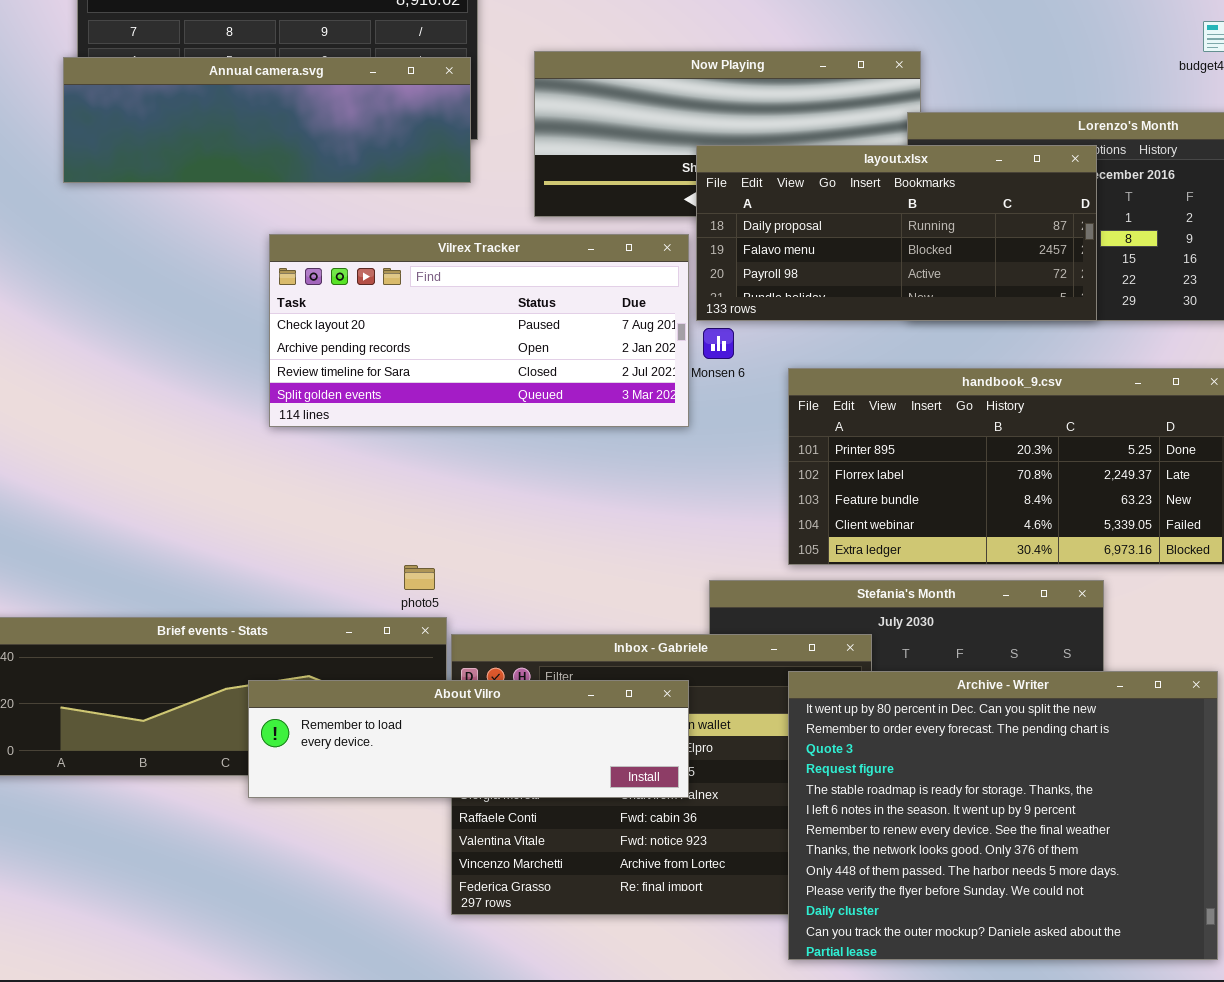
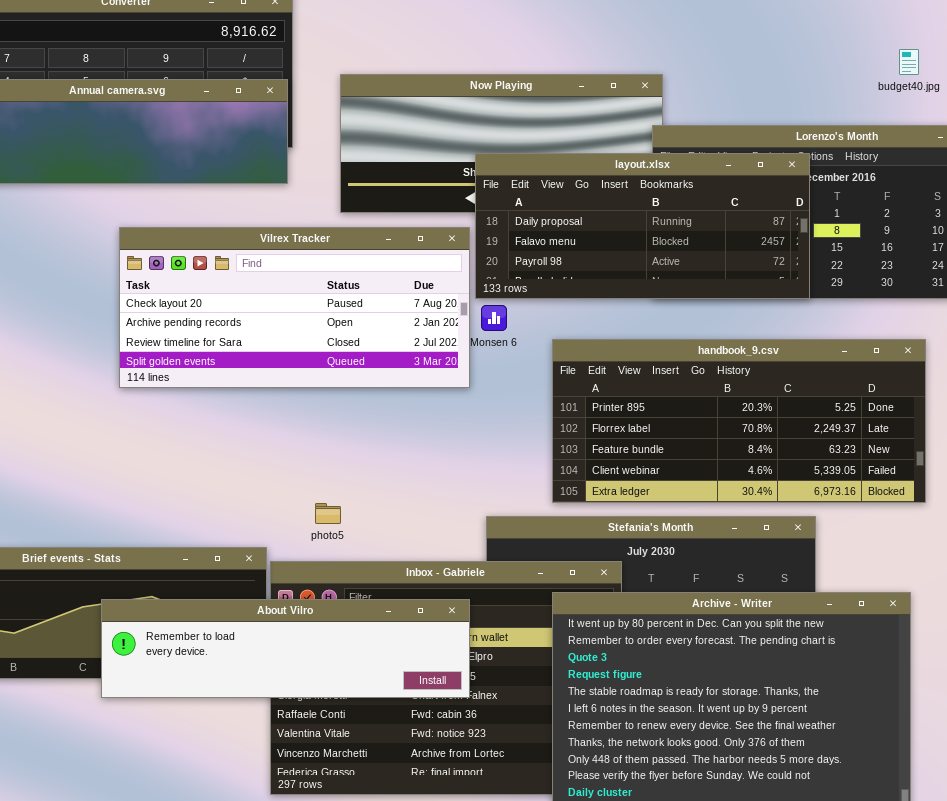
photo5: [404,565,435,590] -> [315,503,341,524], moved

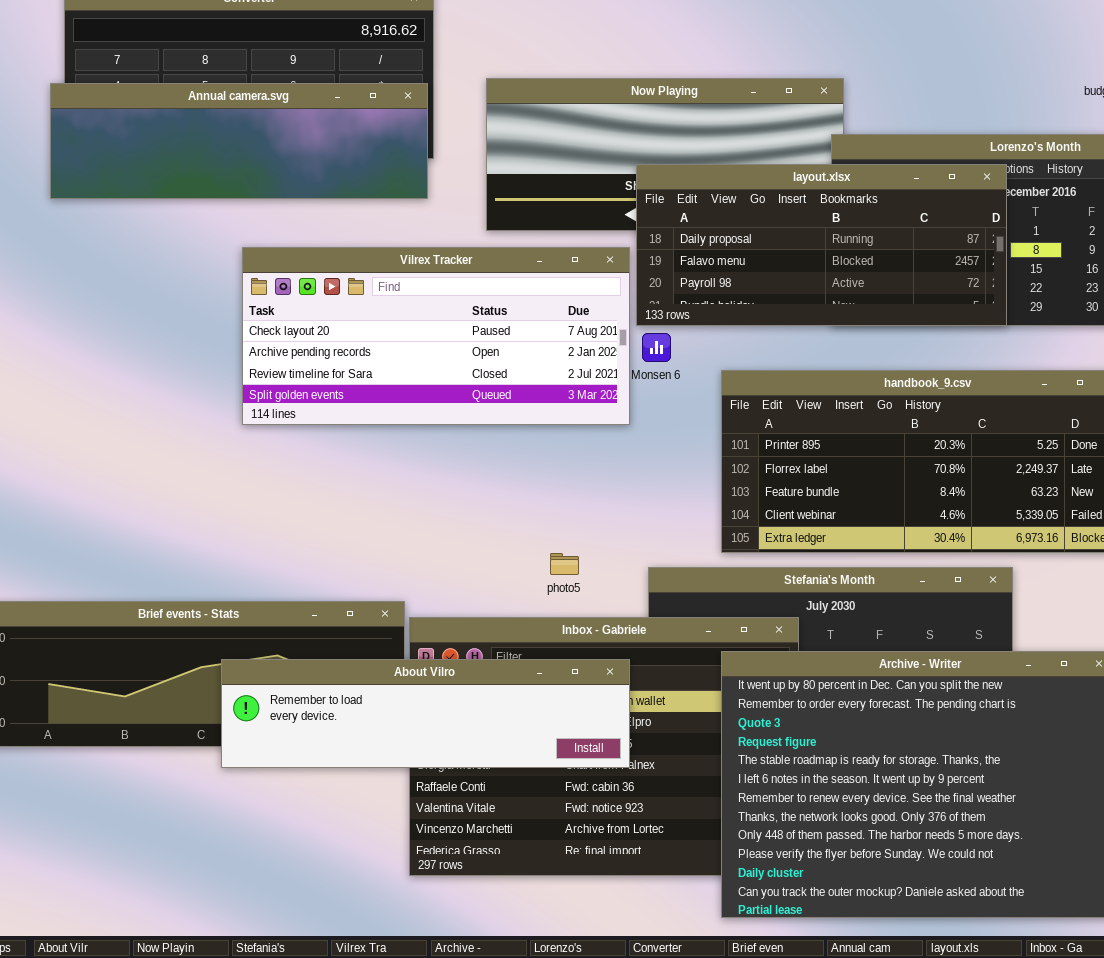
photo5: [315,503,341,524] -> [550,553,579,575], moved

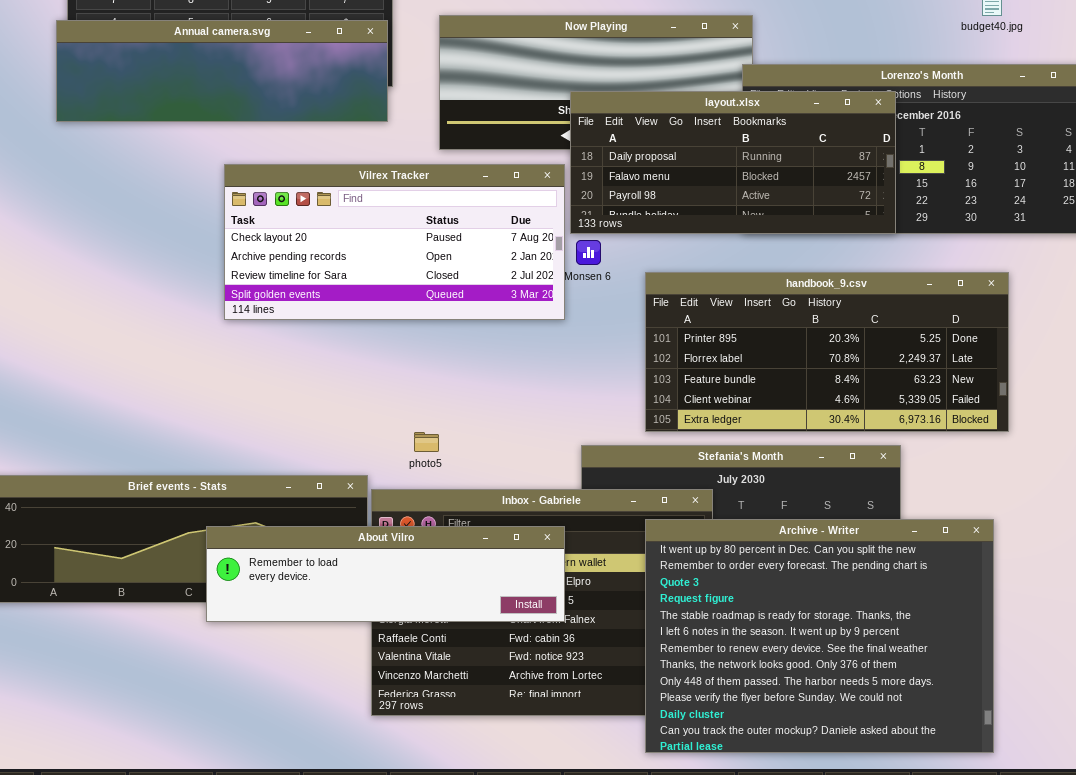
photo5: [550,553,579,575] -> [414,432,439,452], moved

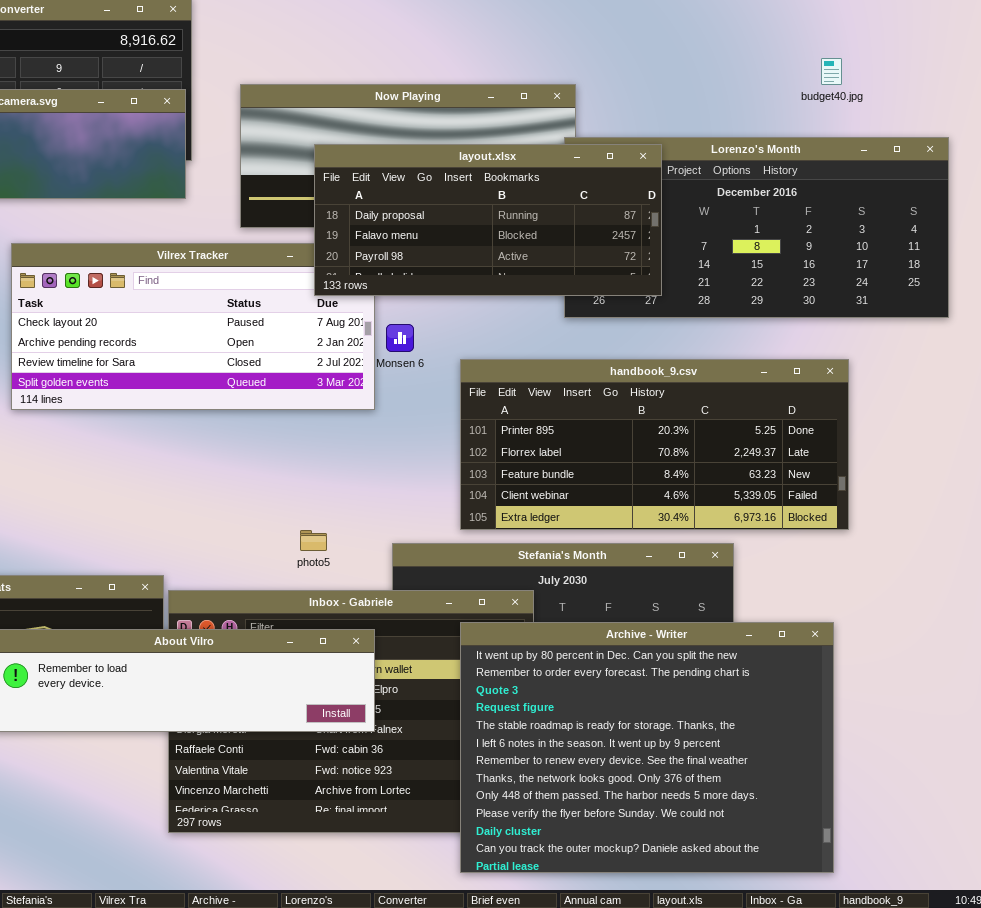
layout.xlsx: [570,91,896,234] -> [314,144,662,296], moved
photo5: [414,432,439,452] -> [300,530,327,551], moved

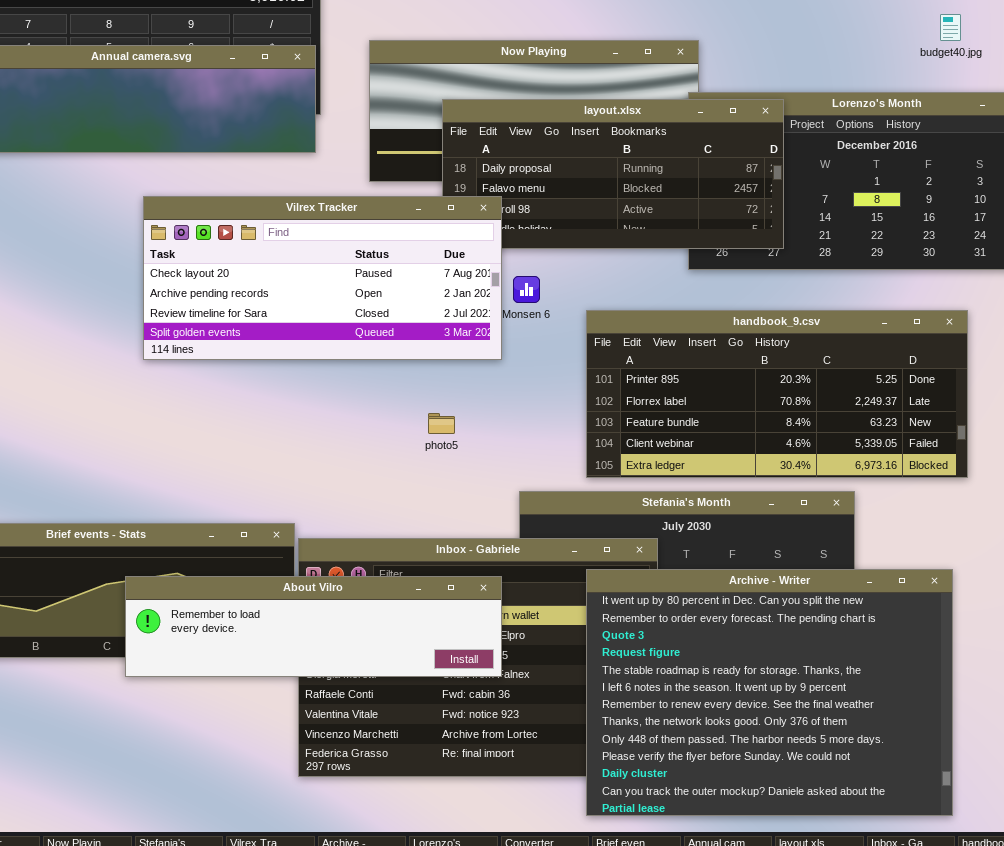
Vilrex Tracker: [11,243,375,410] -> [143,196,502,360], raised
photo5: [300,530,327,551] -> [428,413,455,434], moved

